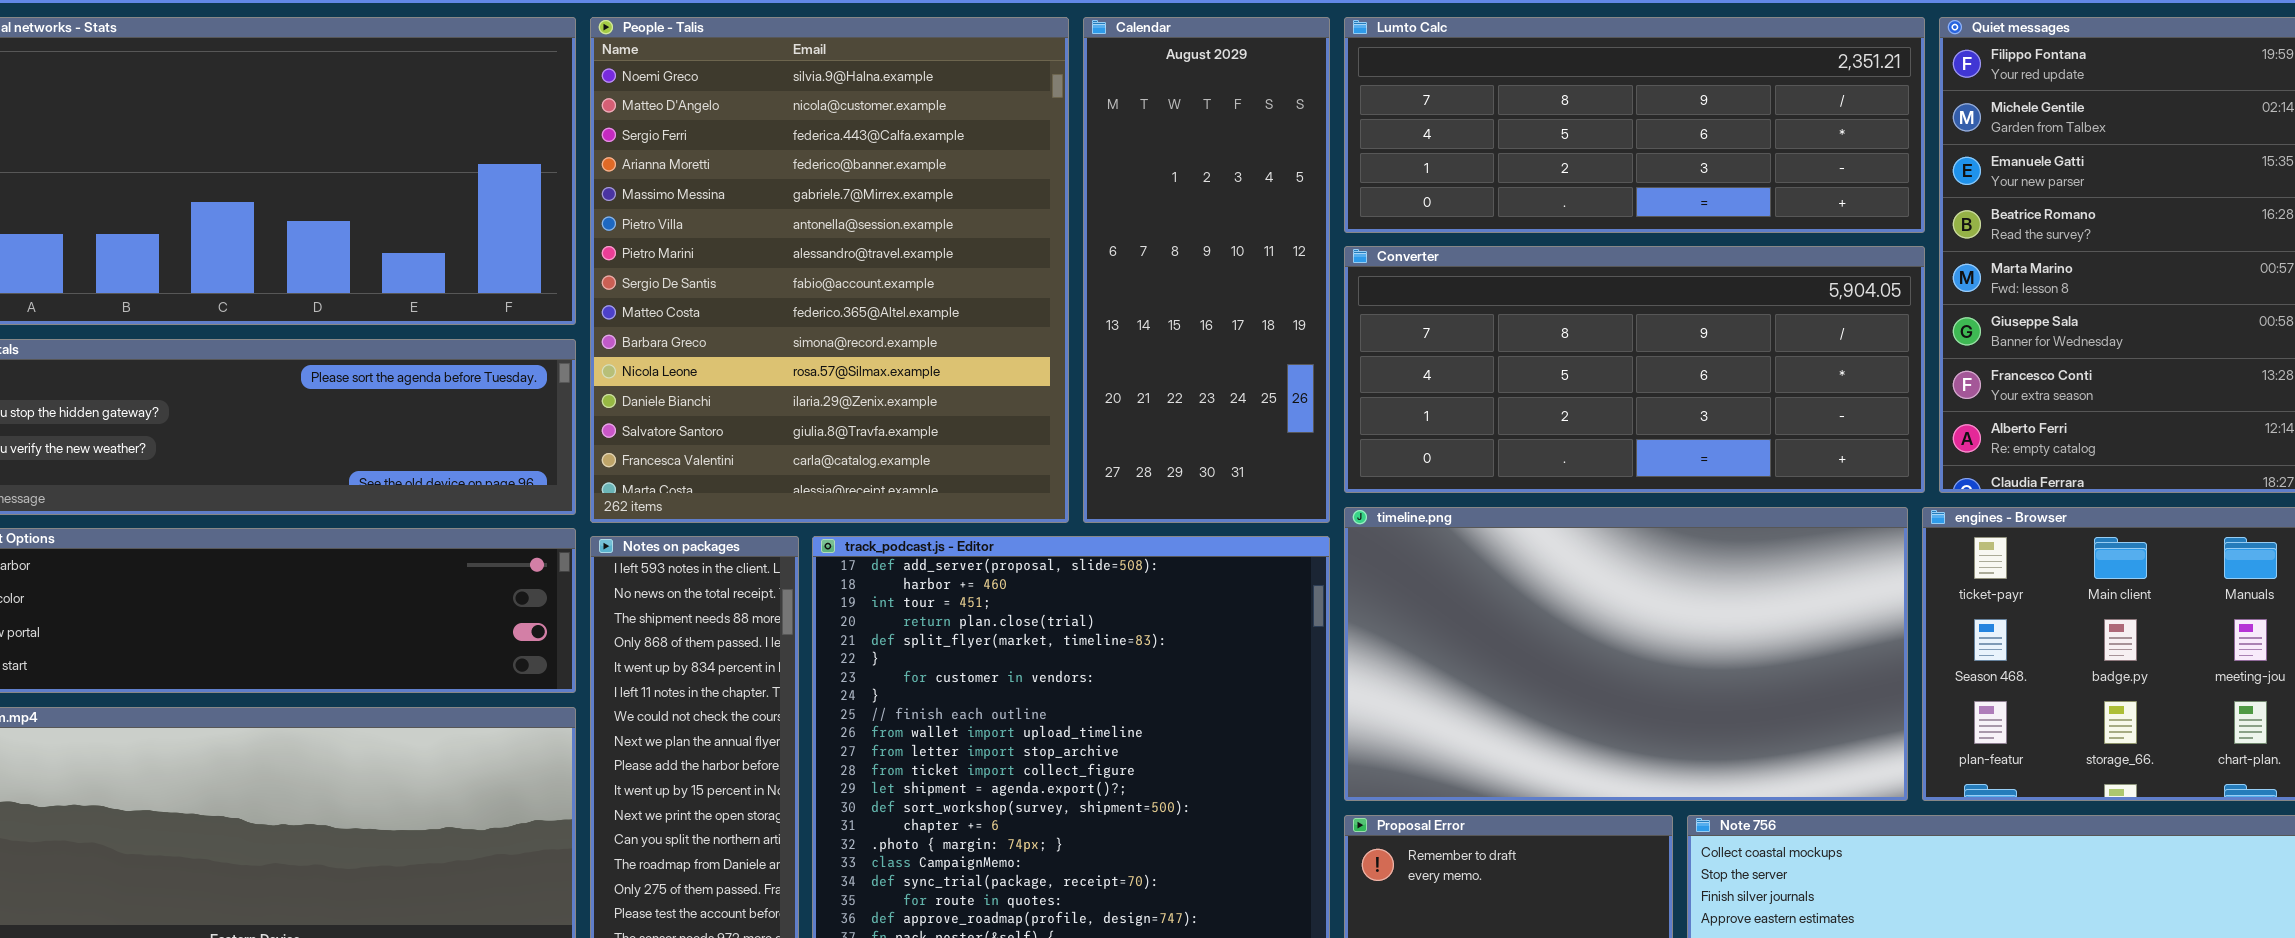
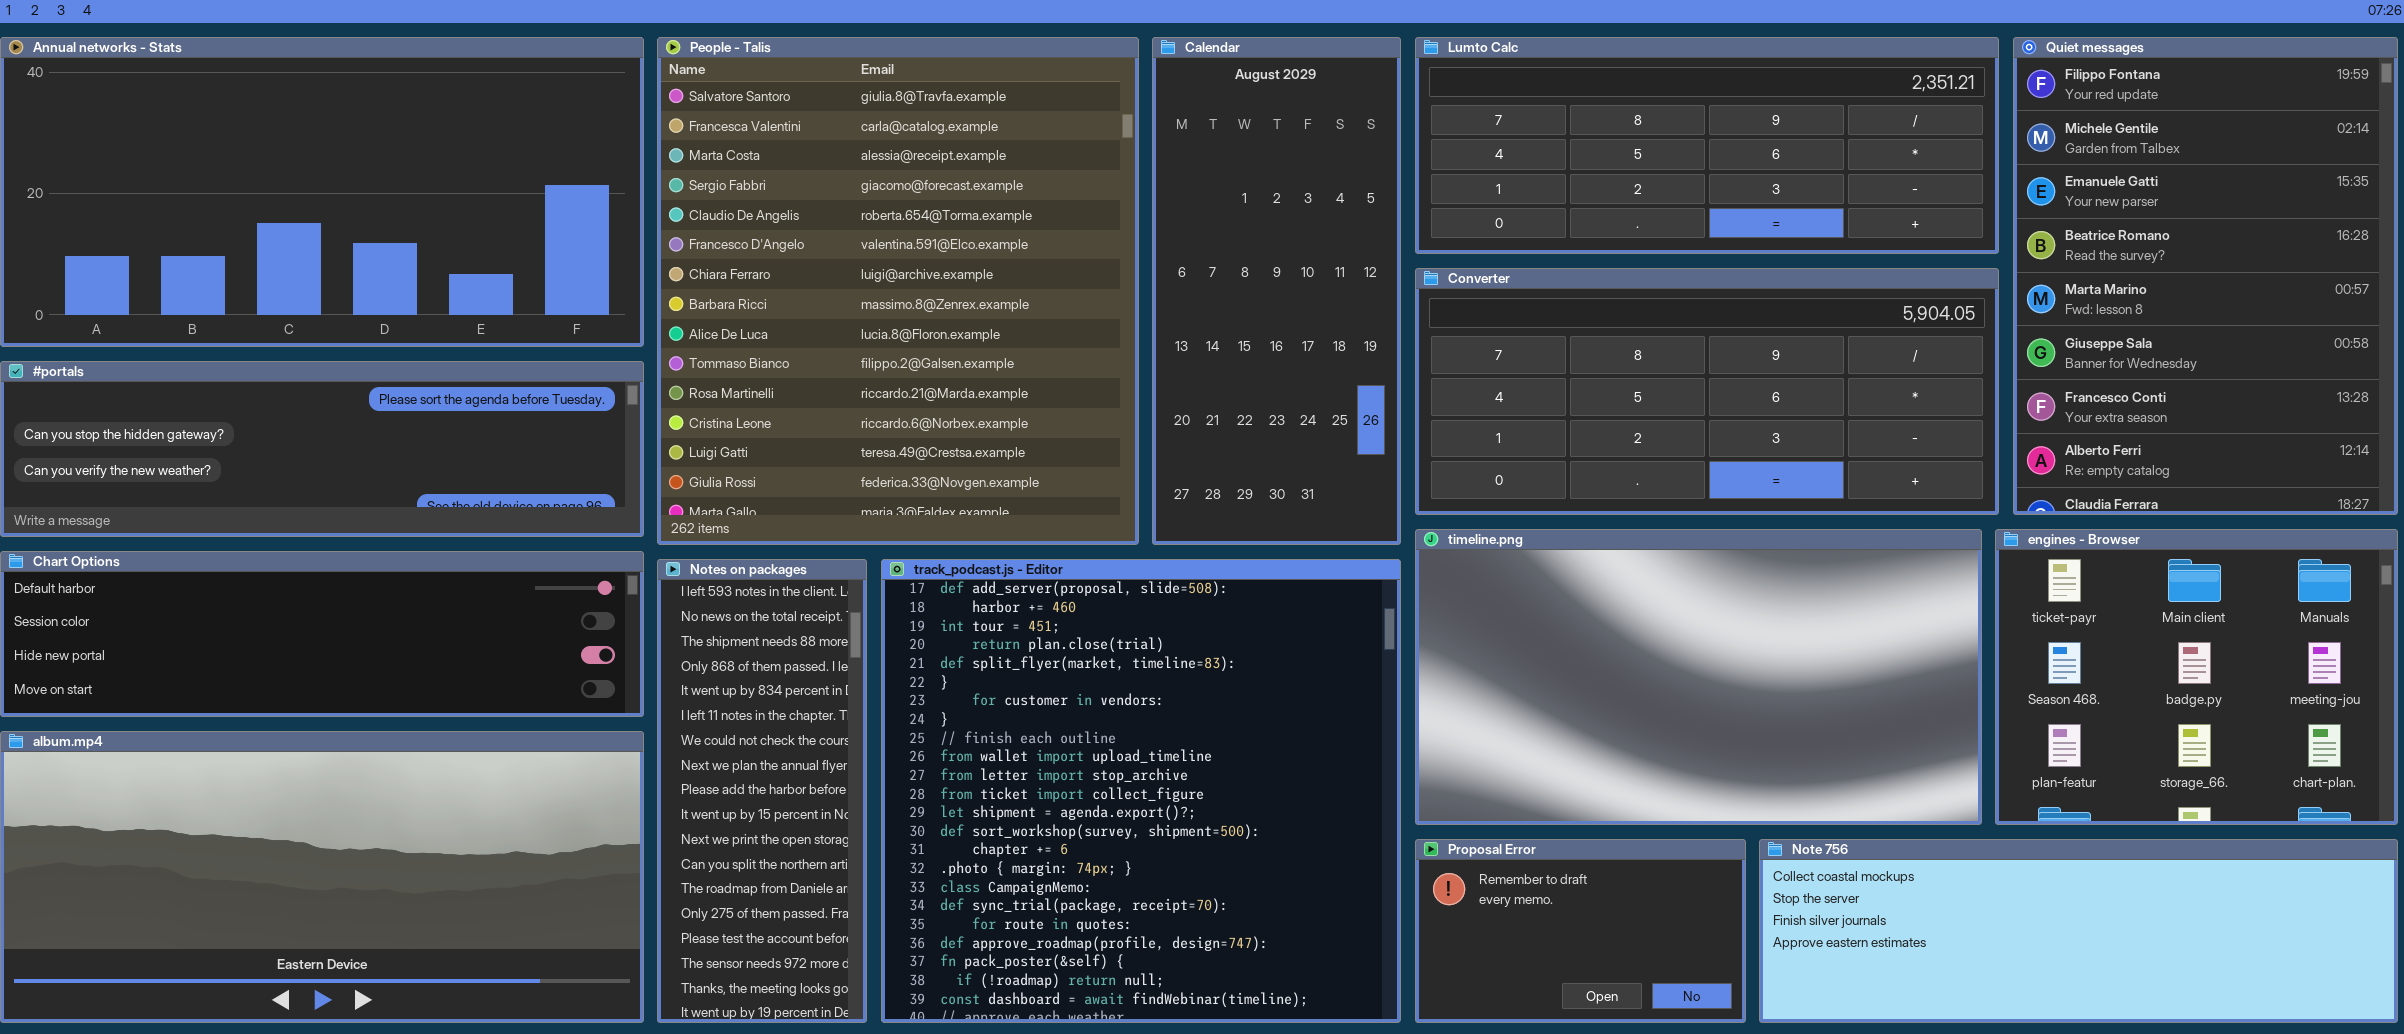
People - Talis: [590,17,1069,523] -> [657,37,1139,545], scrolled down 12 rows

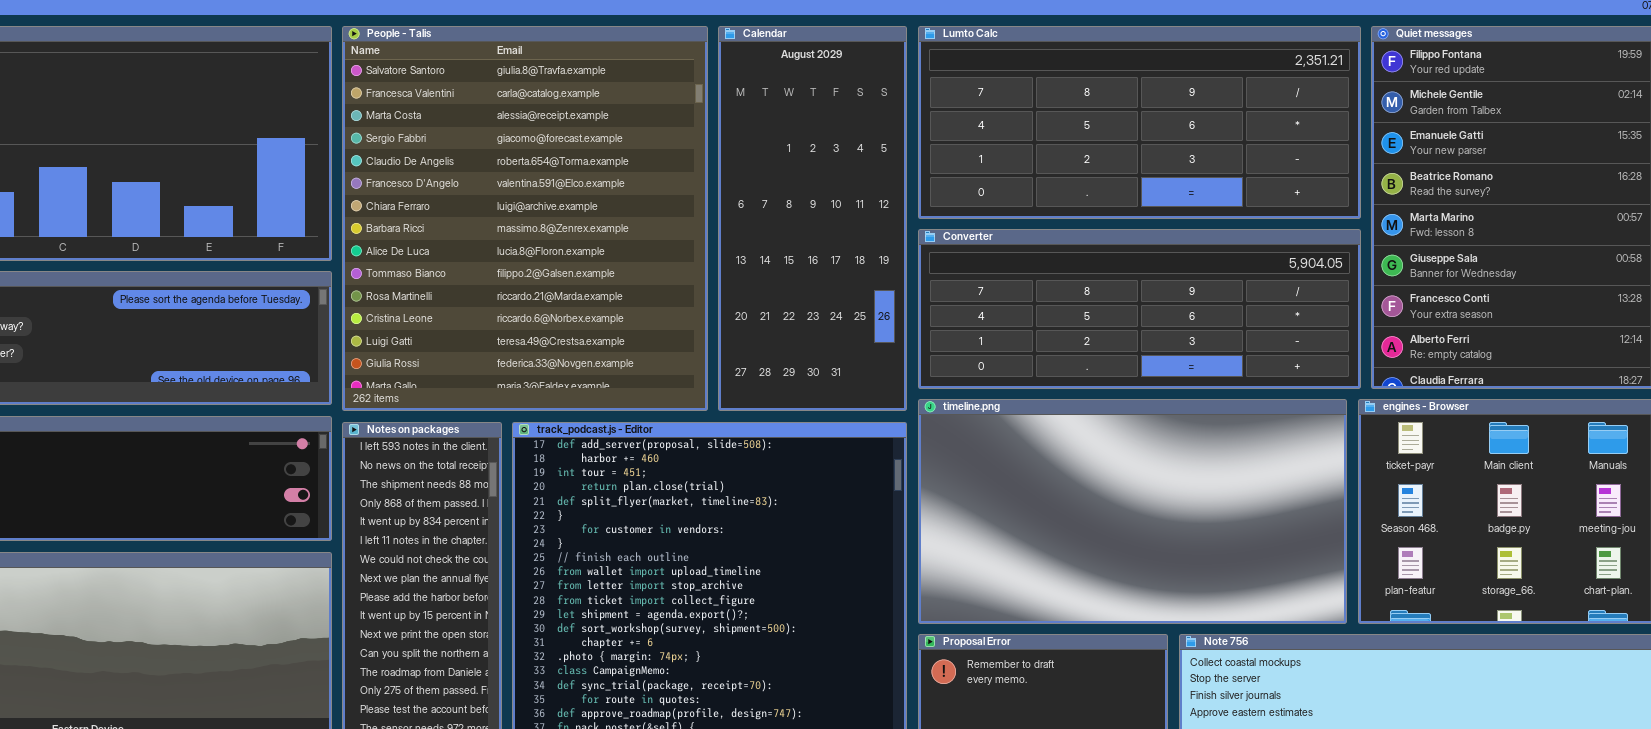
Lumto Calc: [1415,37,1999,254] -> [918,26,1361,219], resized
Converter: [1415,268,1999,515] -> [918,229,1361,389], resized

